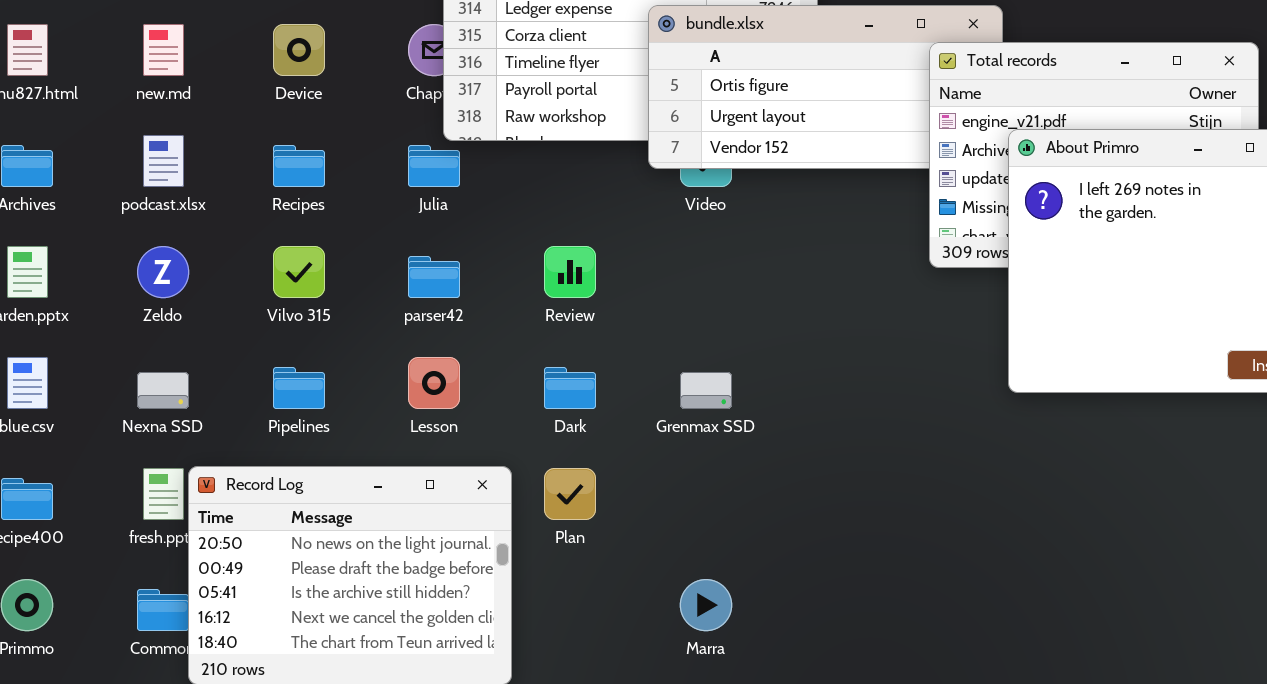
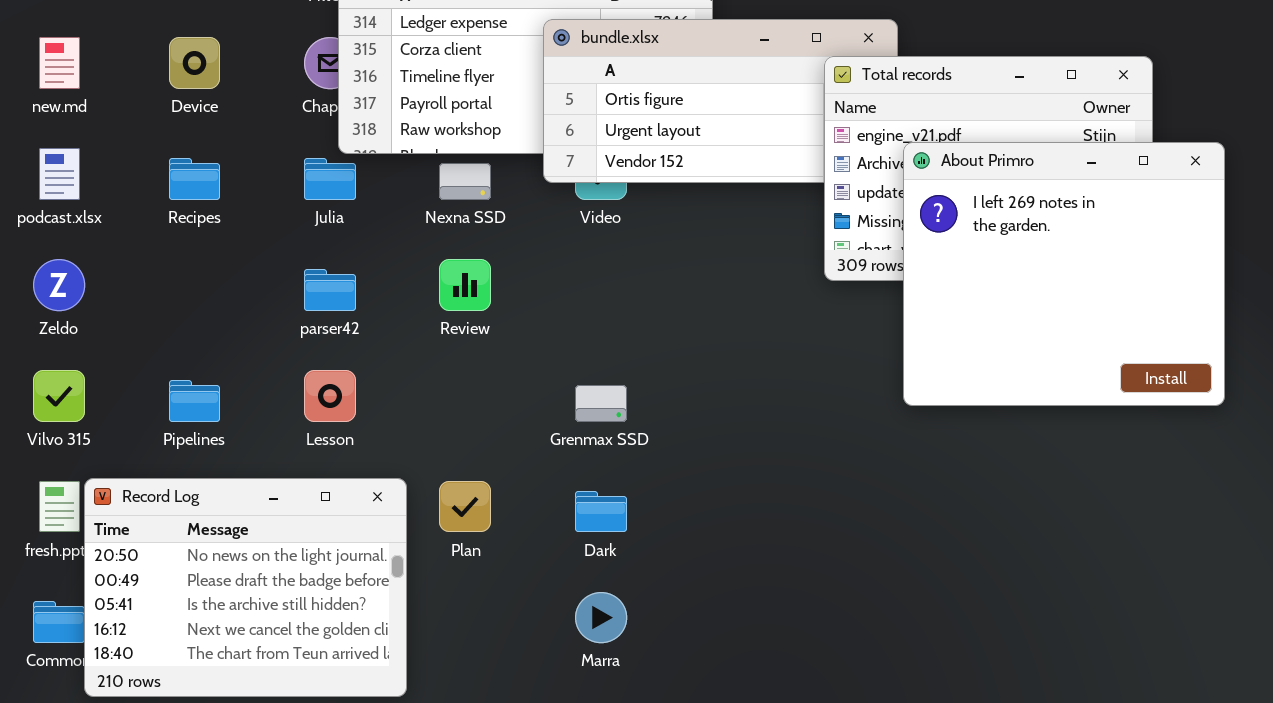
Vilvo 315: [273,246,325,298] -> [33,370,85,422], moved
Dark: [544,367,596,409] -> [575,491,627,532], moved
Nexna SSD: [137,372,189,409] -> [439,163,491,200], moved

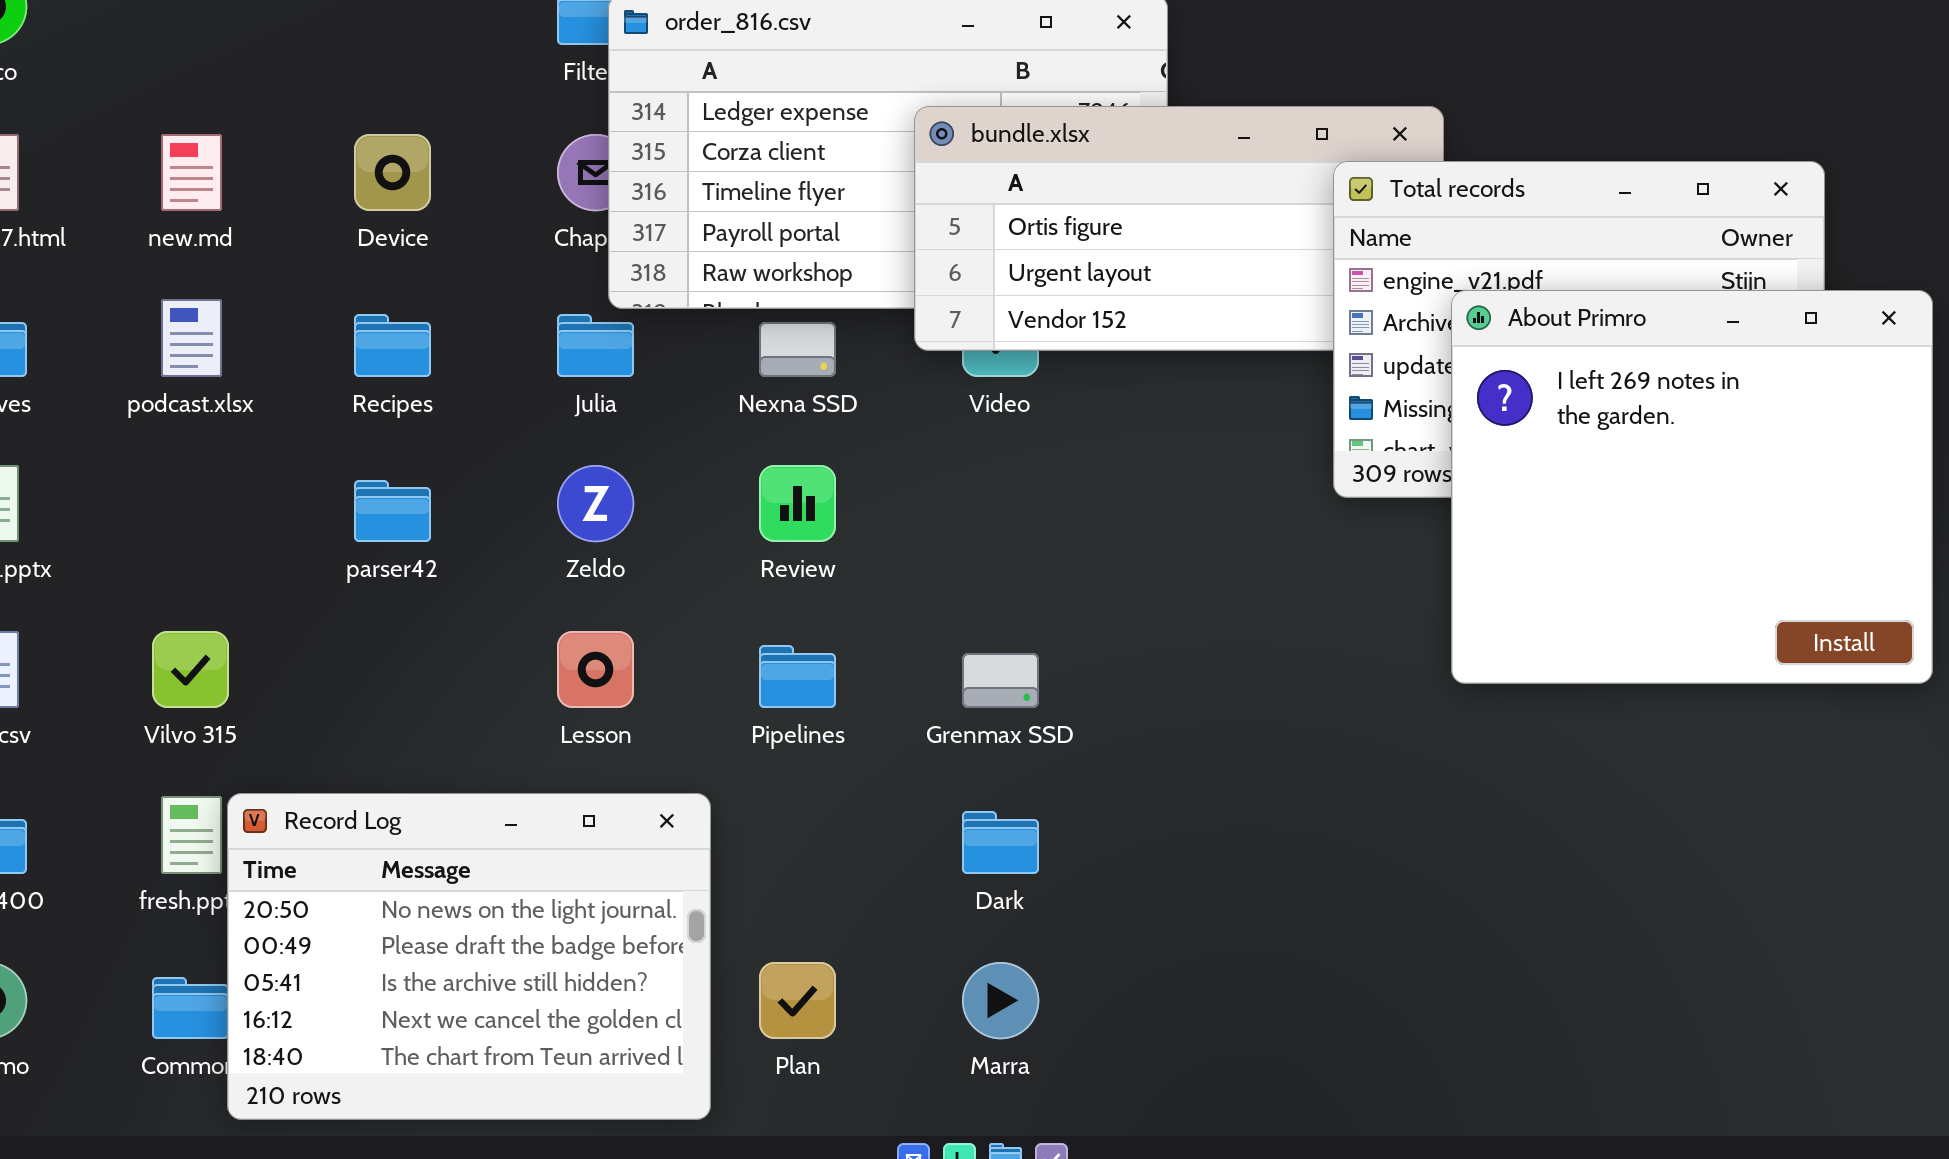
Zeldo: [33,259,85,311] -> [557,465,634,542], moved
parser42: [304,269,356,311] -> [354,480,431,542], moved
Pipelines: [169,380,220,422] -> [759,645,836,708], moved
Plan: [439,481,491,532] -> [759,962,836,1039], moved

